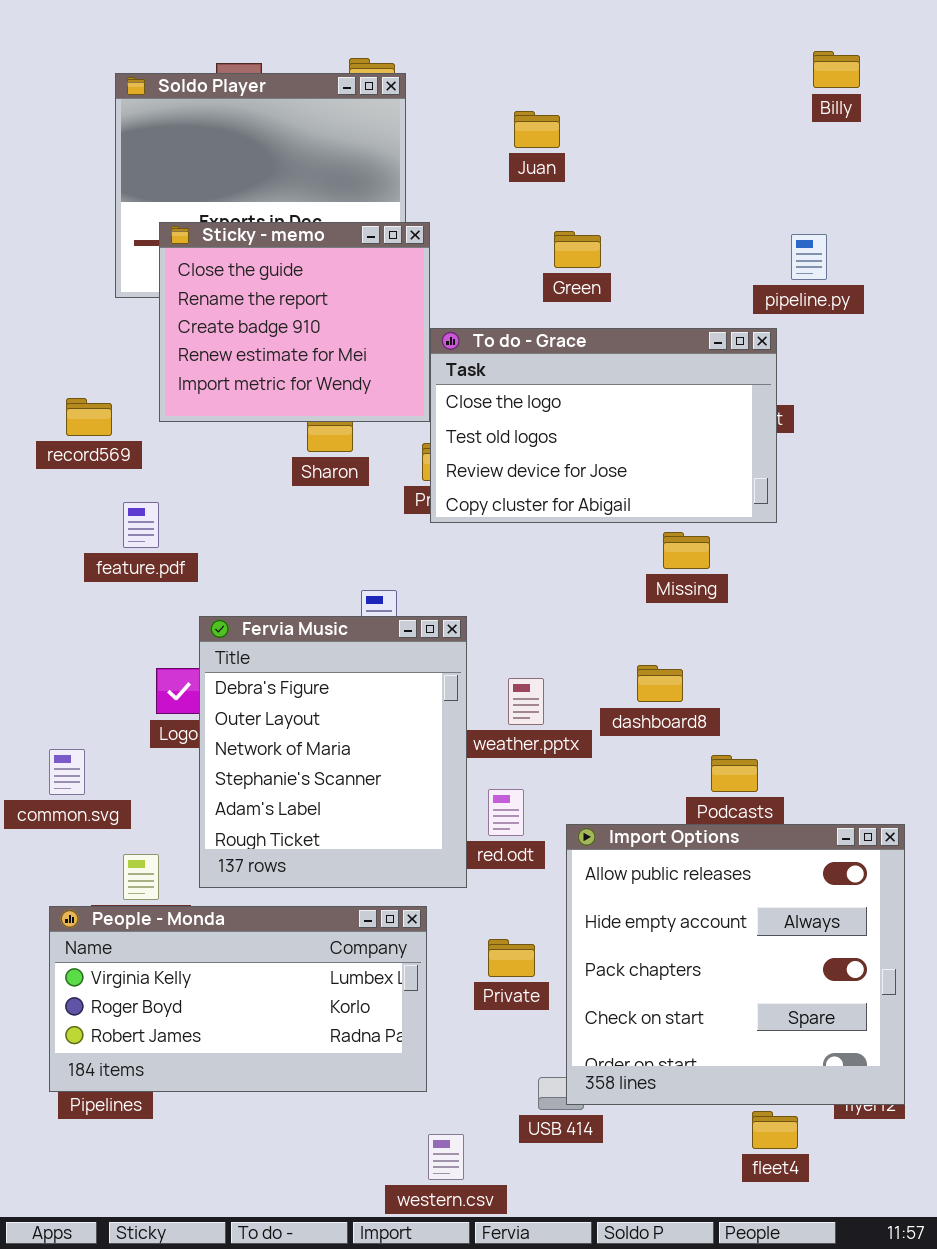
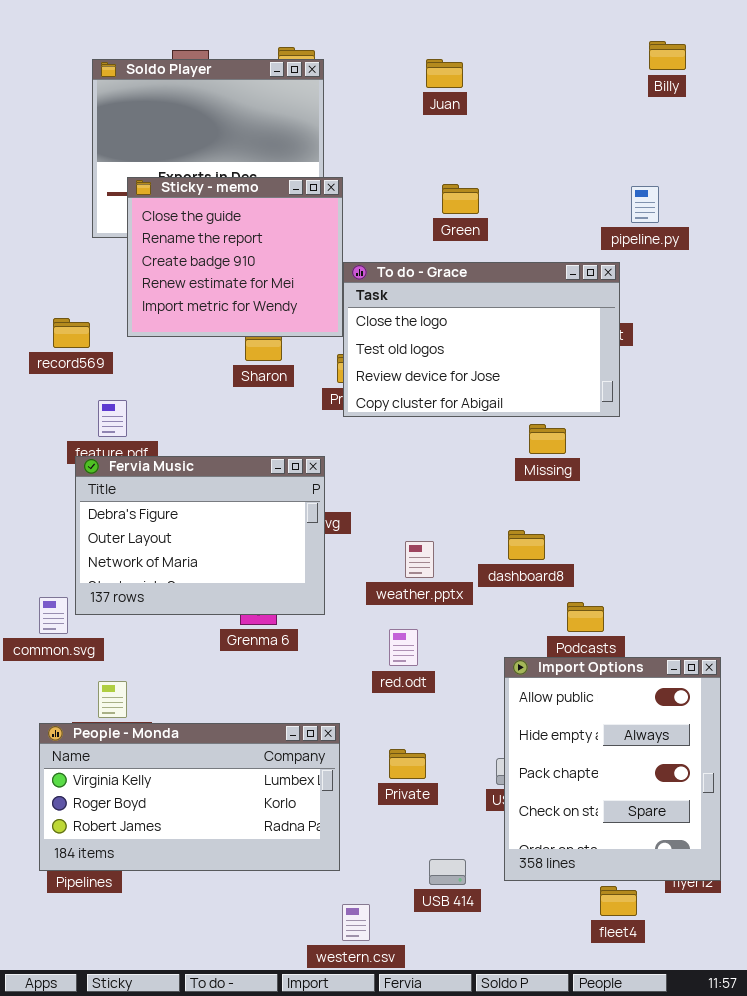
Juan: [514,111,560,148] -> [426,59,463,88], moved
Fervia Music: [199,616,467,888] -> [75,456,325,615], moved, resized
Import Options: [566,824,905,1105] -> [504,657,721,881], resized

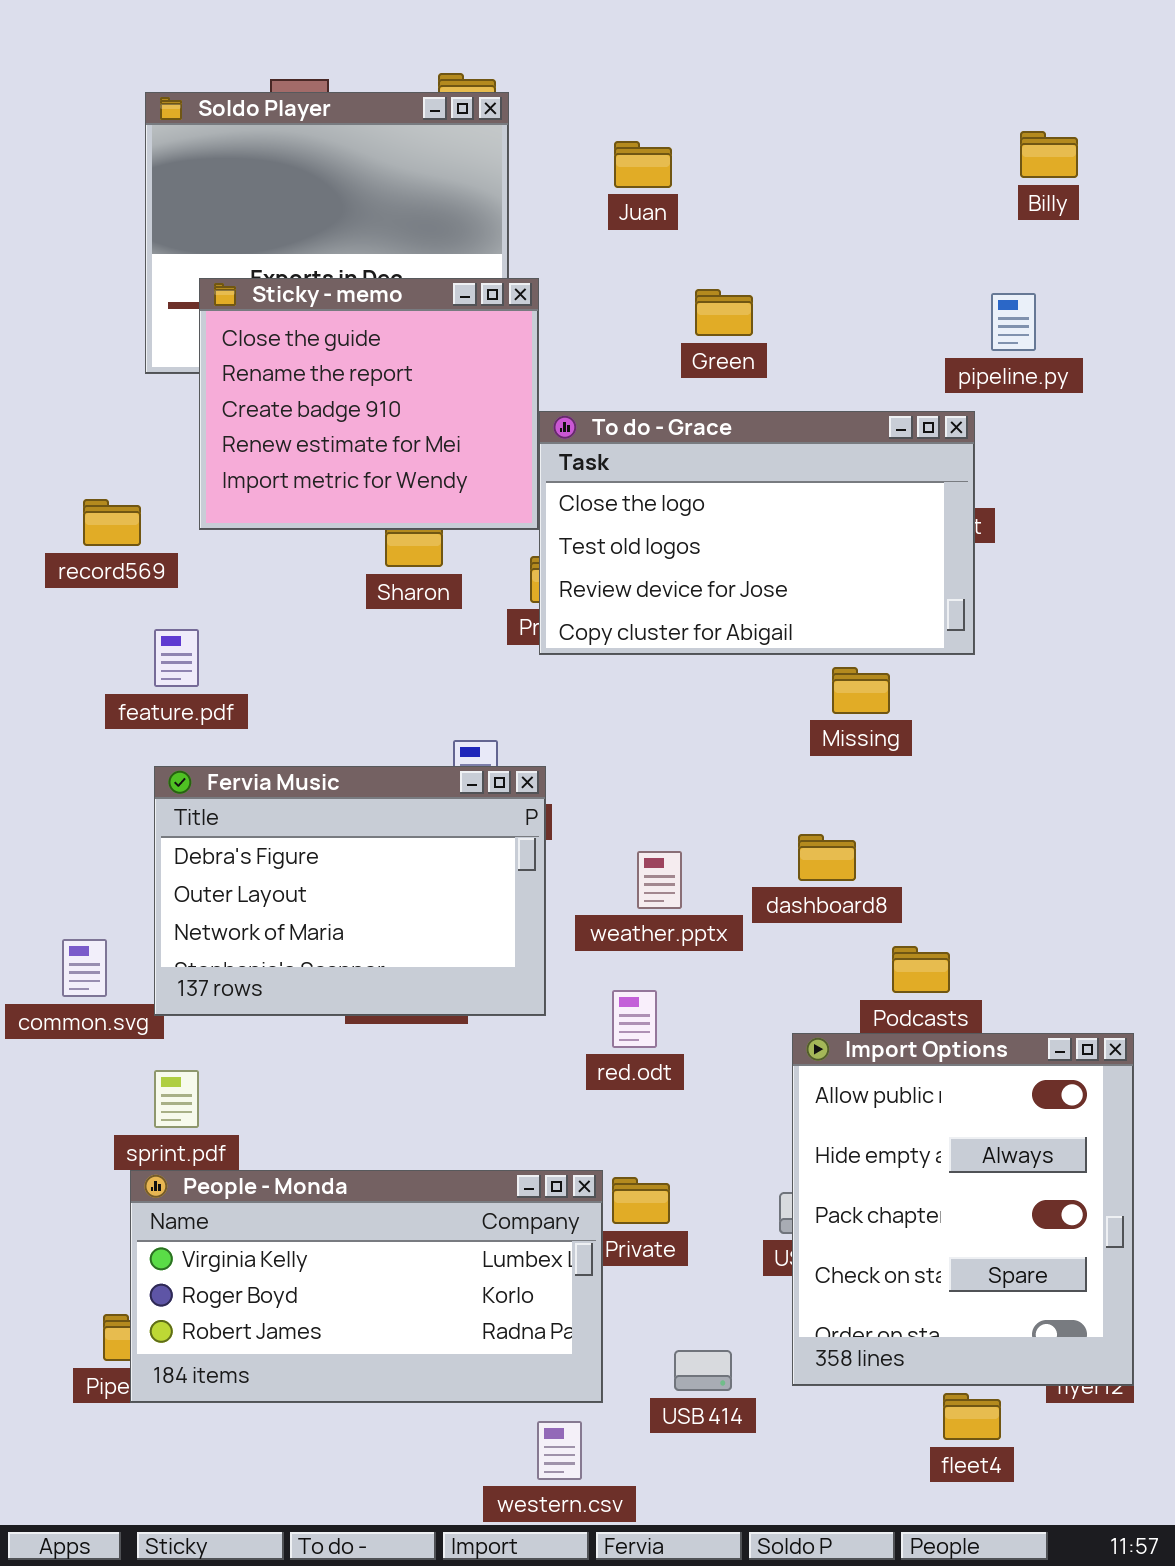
Billy: [649,41,686,70] -> [1020,131,1078,178], moved
Juan: [426,59,463,88] -> [614,141,672,188], moved
Fervia Music: [75,456,325,615] -> [154,766,546,1016], moved
People - Monda: [39,723,340,871] -> [130,1170,603,1403], moved

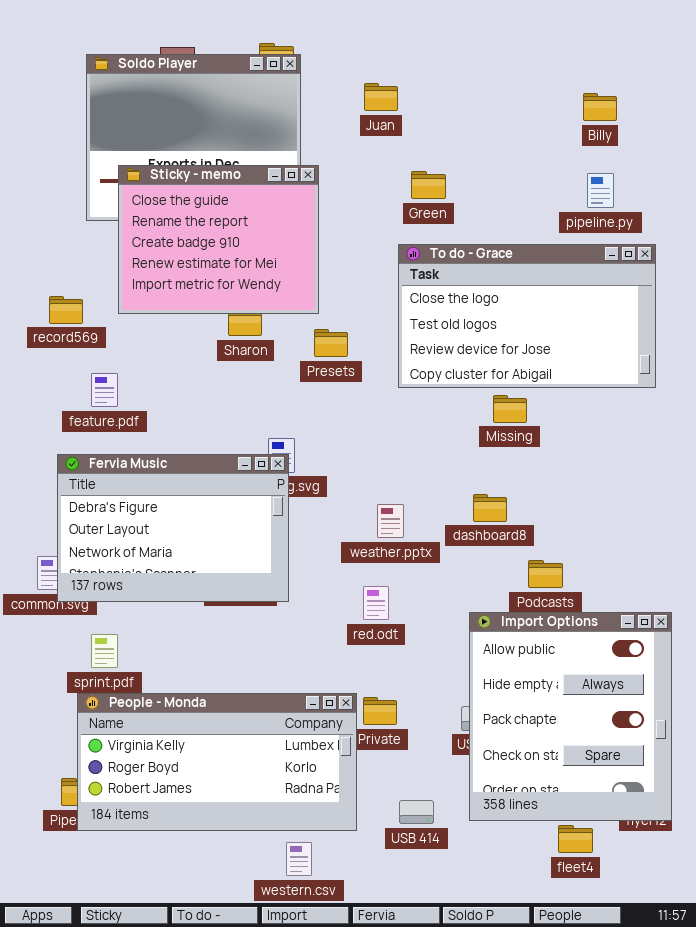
Billy: [1020,131,1078,178] -> [583,93,617,121], moved
To do - Grace: [539,411,975,655] -> [398,244,656,388], moved
Fervia Music: [154,766,546,1016] -> [57,454,289,602], moved
western.csv: [537,1421,582,1480] -> [286,842,312,876], moved

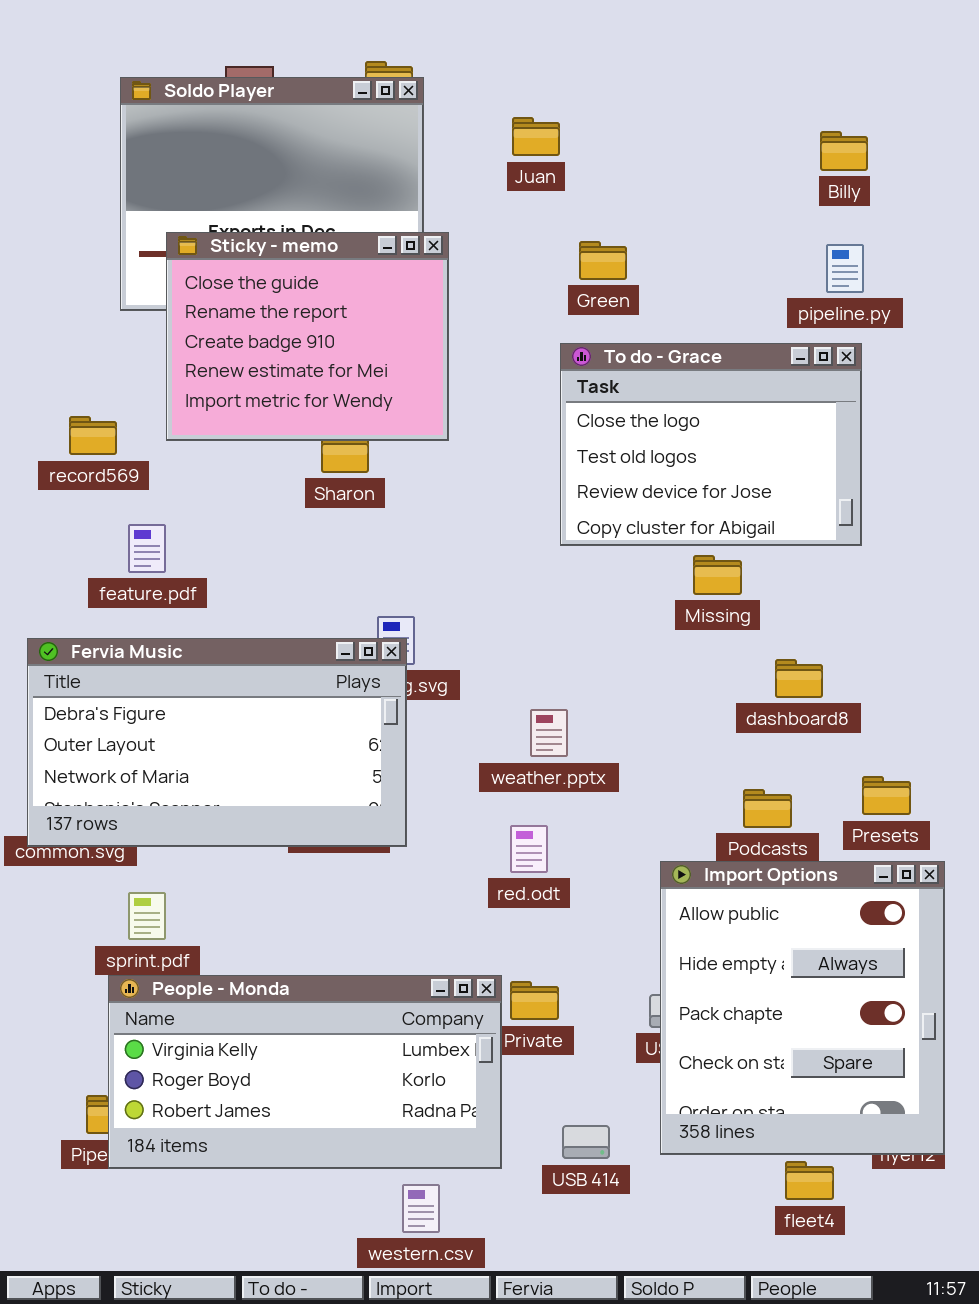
To do - Grace: [398,244,656,388] -> [560,343,862,546], resized
Presets: [314,329,348,357] -> [862,776,911,815], moved
Fervia Music: [57,454,289,602] -> [27,638,407,847], resized
dashboard8: [473,494,507,522] -> [775,659,823,698], moved

